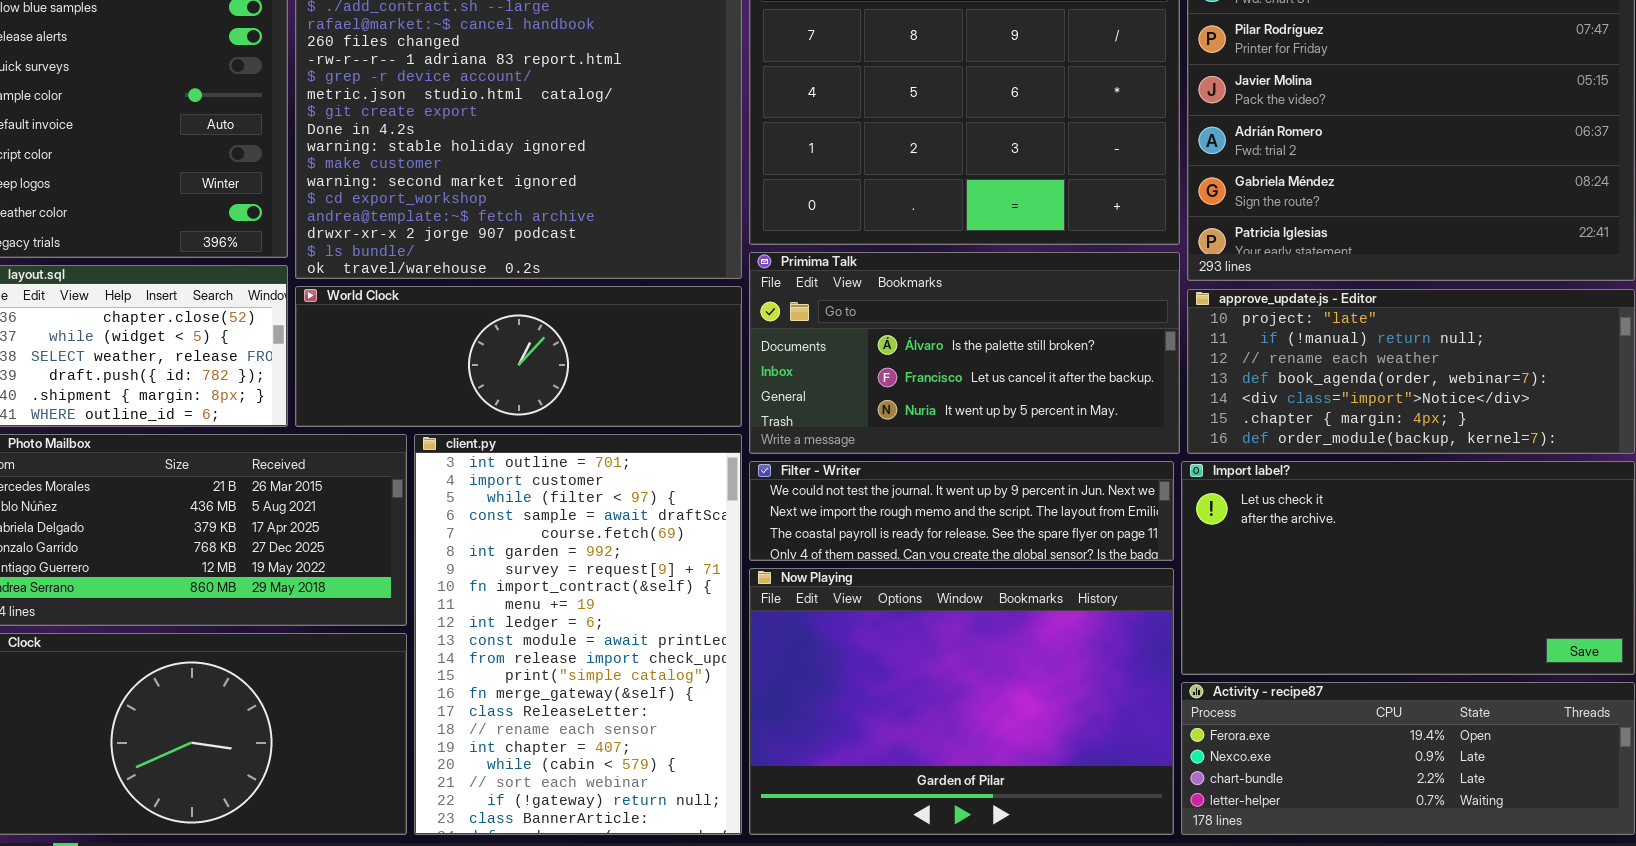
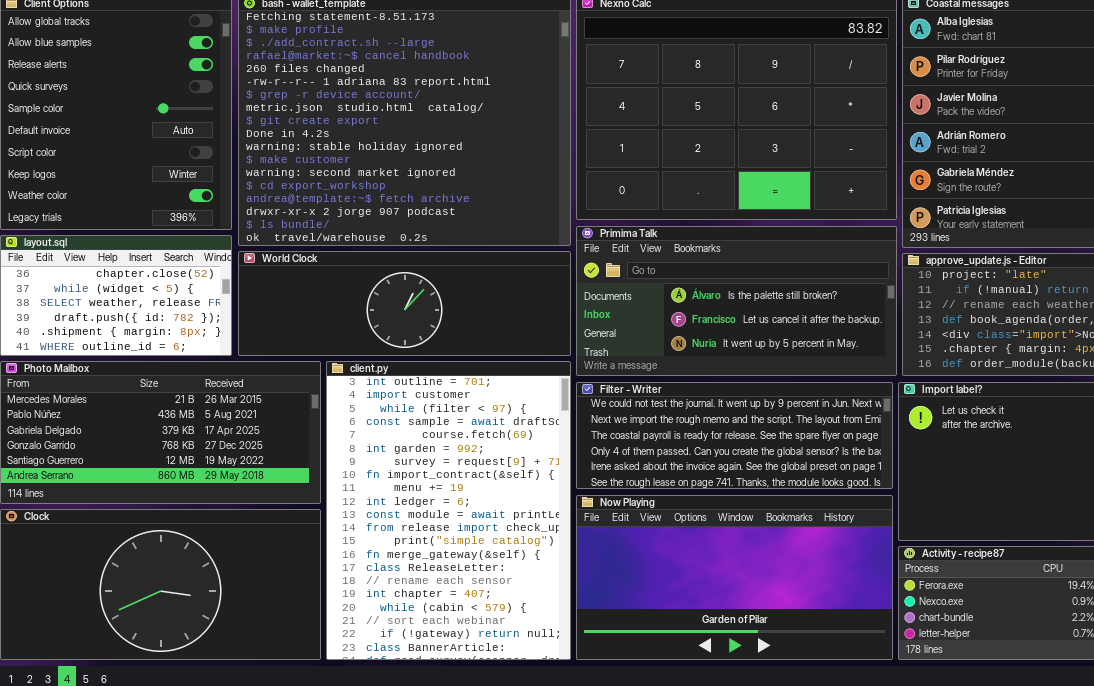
Filter - Writer: [749,461,1174,561] -> [576,382,893,489], resized
Now Playing: [749,568,1174,835] -> [576,495,893,660], resized

